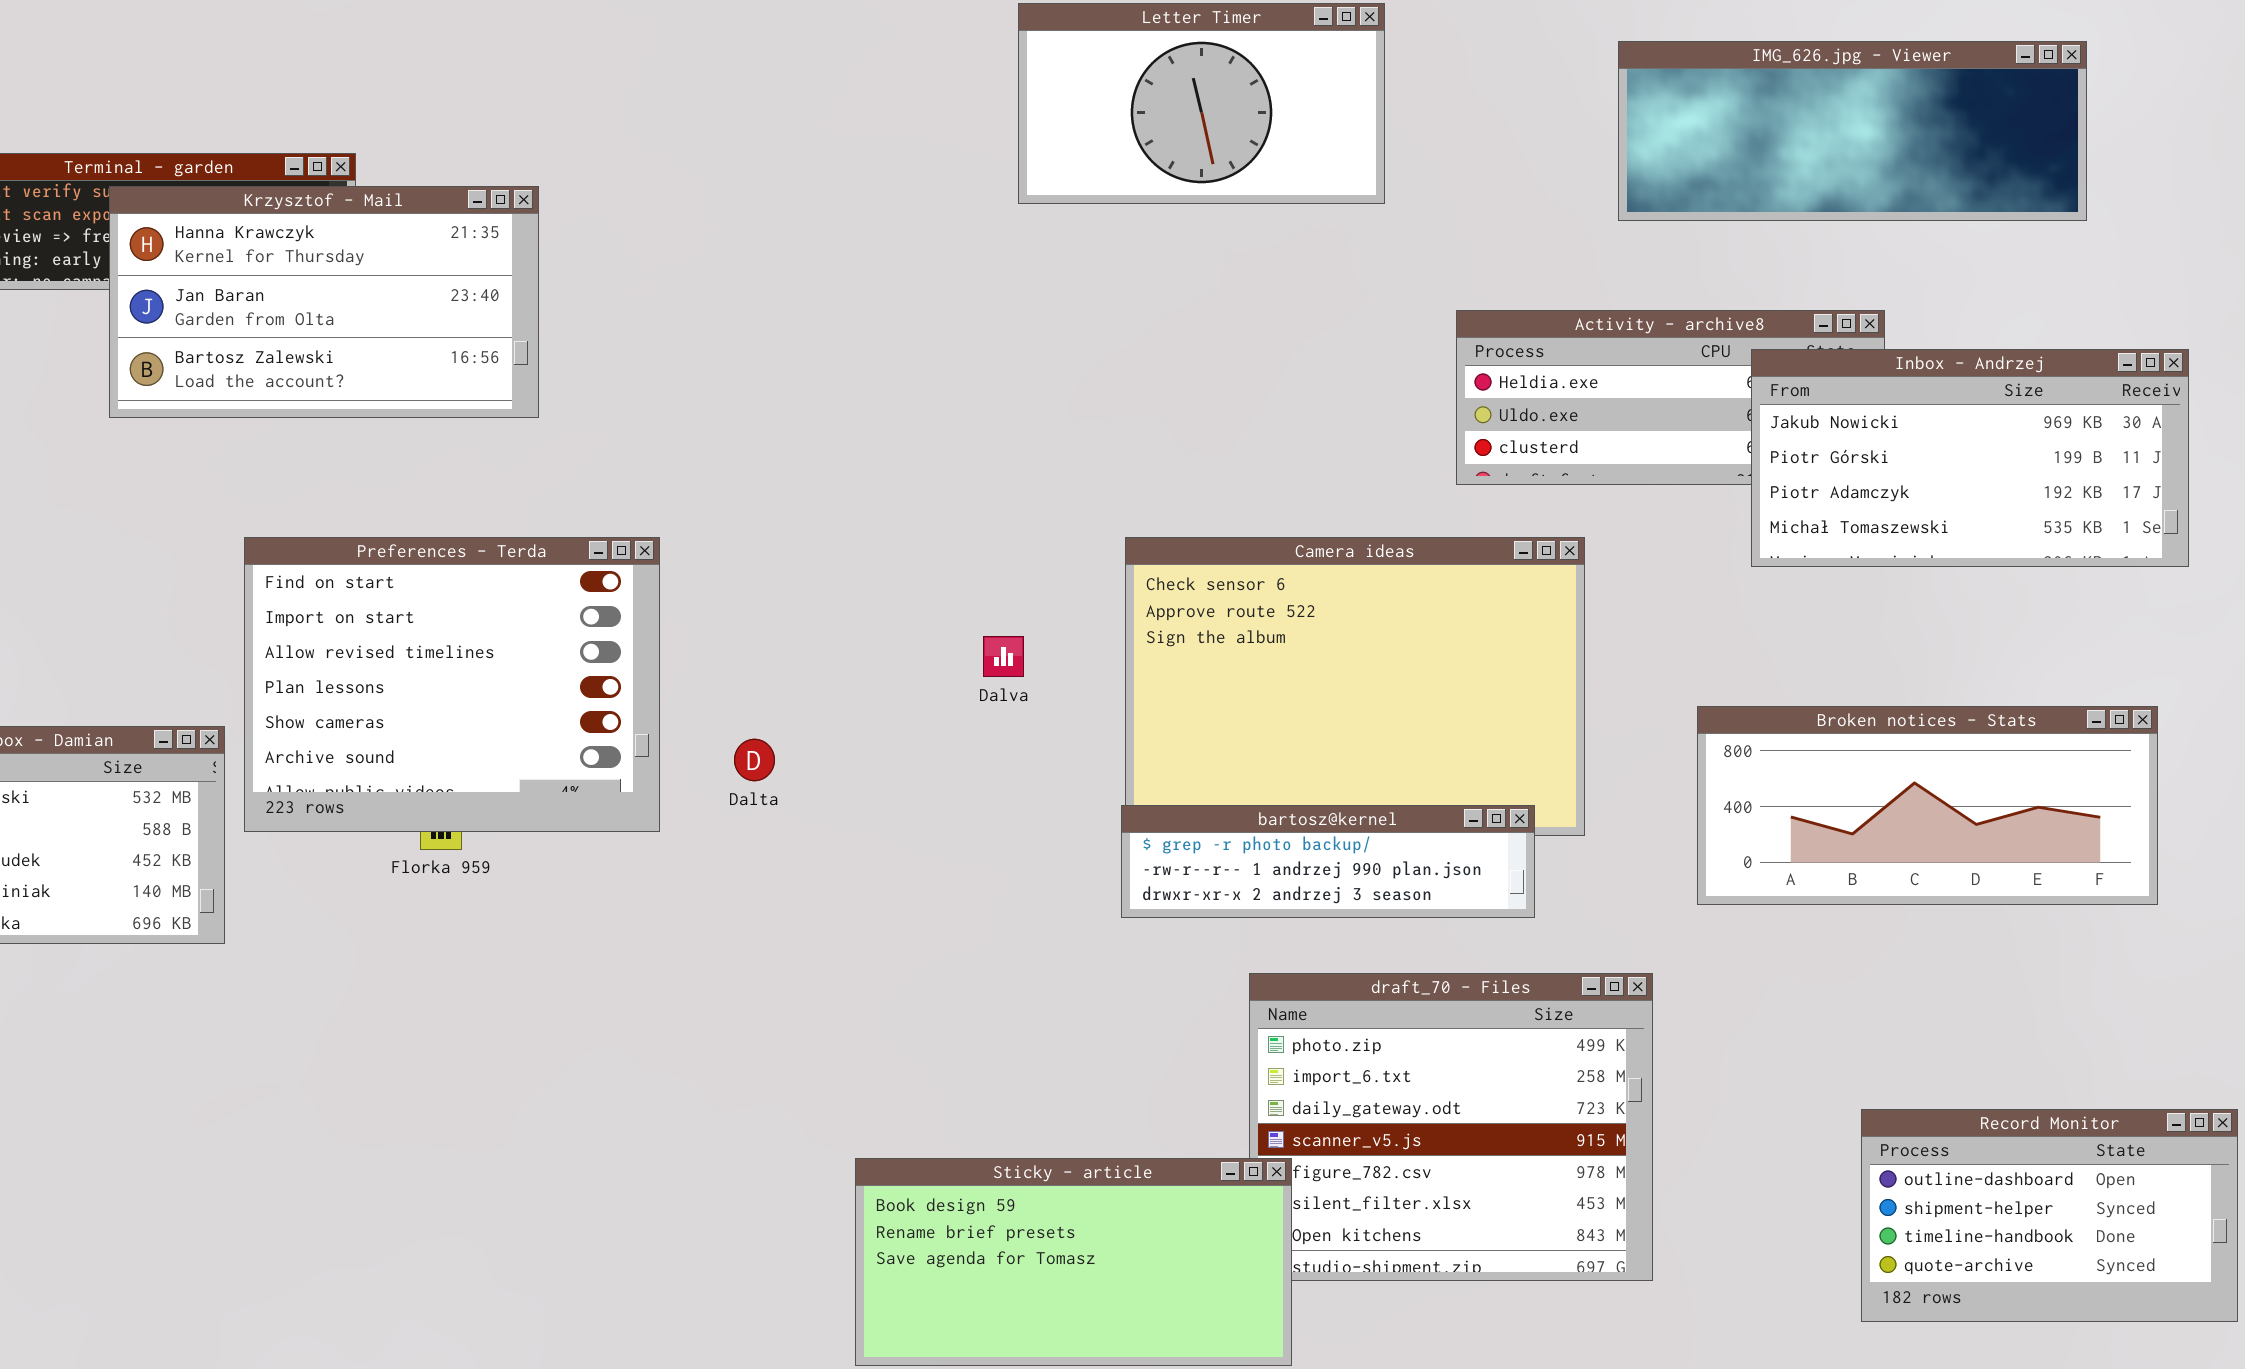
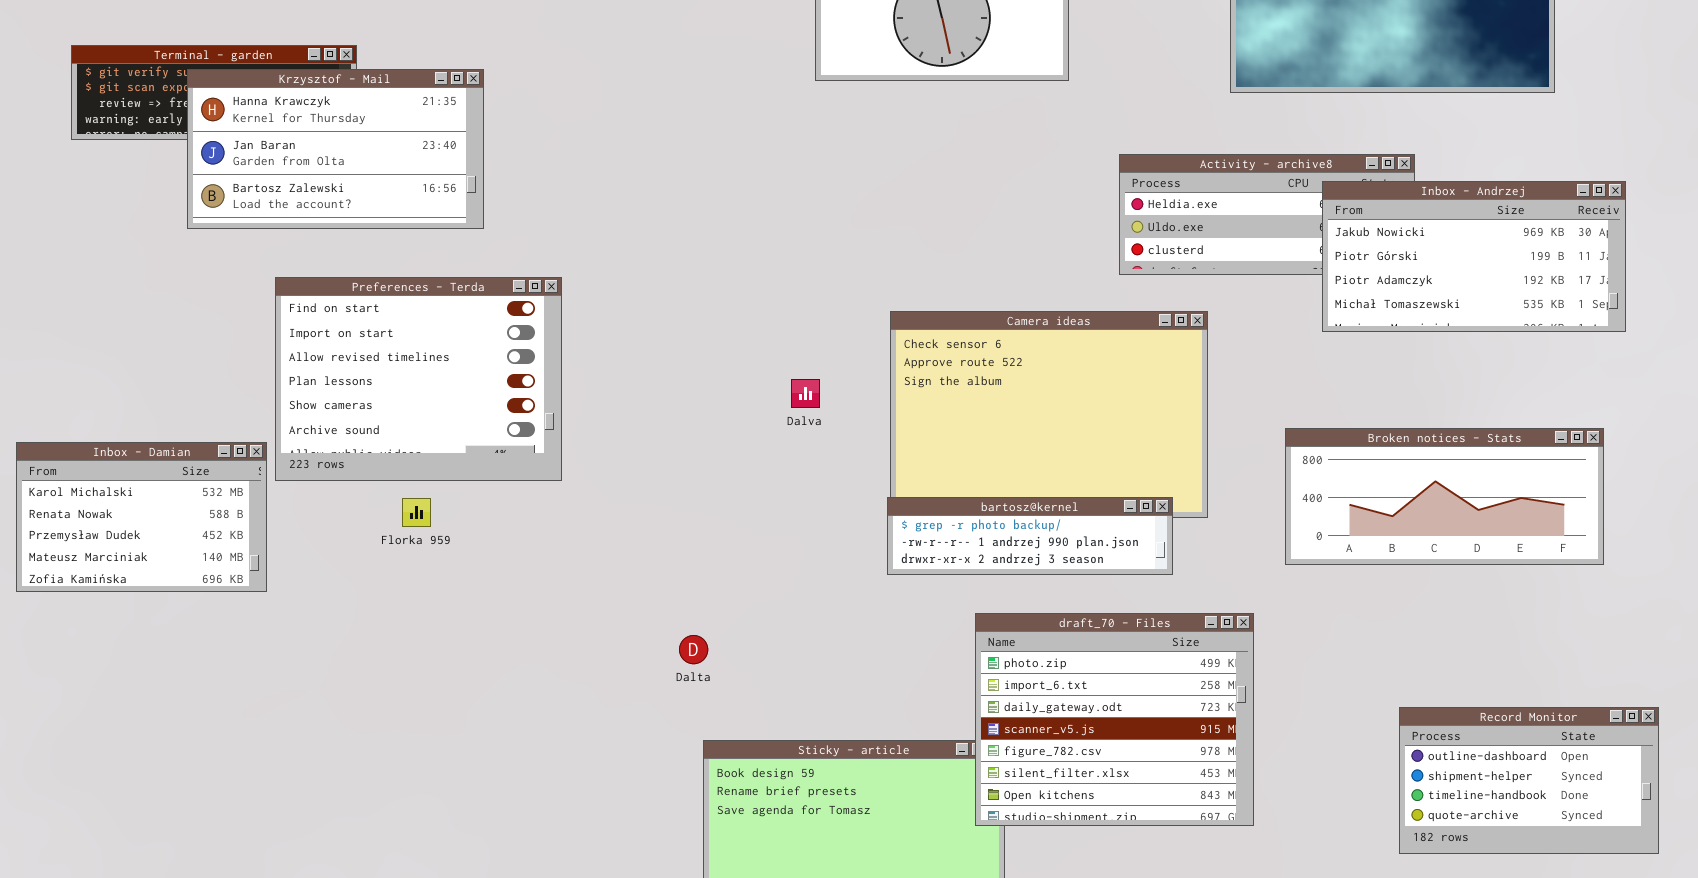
Preferences - Terda: [244,537,660,832] -> [275,277,562,481], moved
Dalta: [734,739,775,781] -> [679,635,708,664], moved
draft_70 - Files: [1249,973,1653,1281] -> [975,613,1254,826], raised

